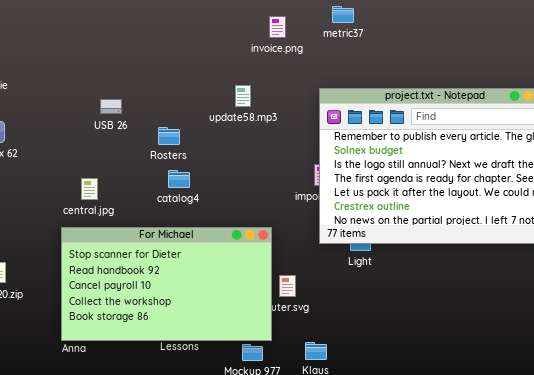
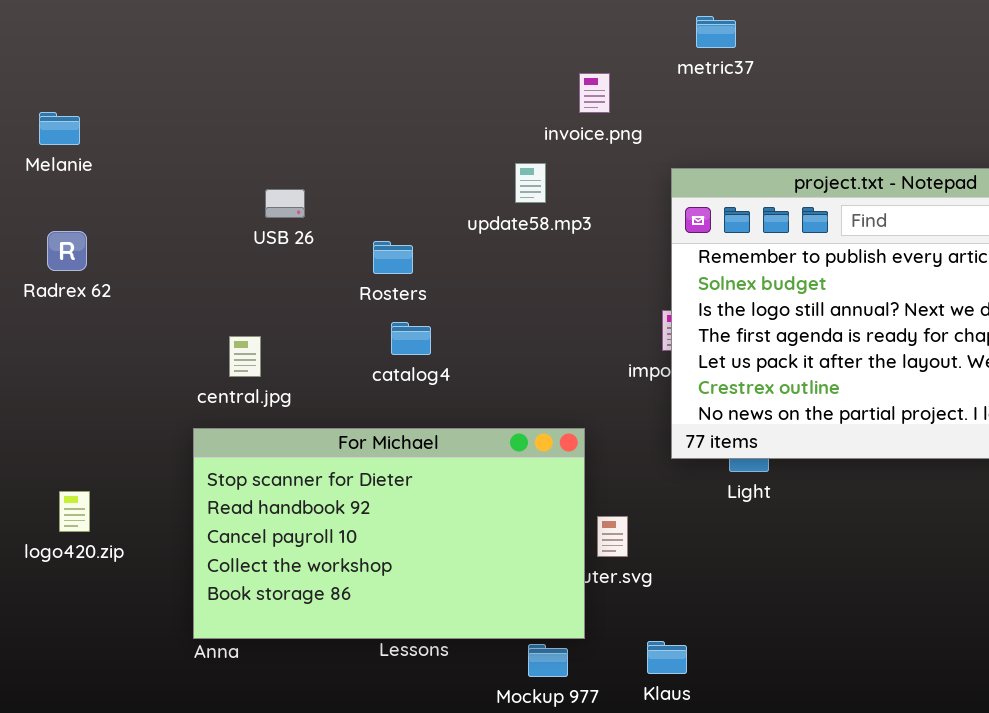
invoice.png: [269,16,286,38] -> [579,73,610,113], moved

